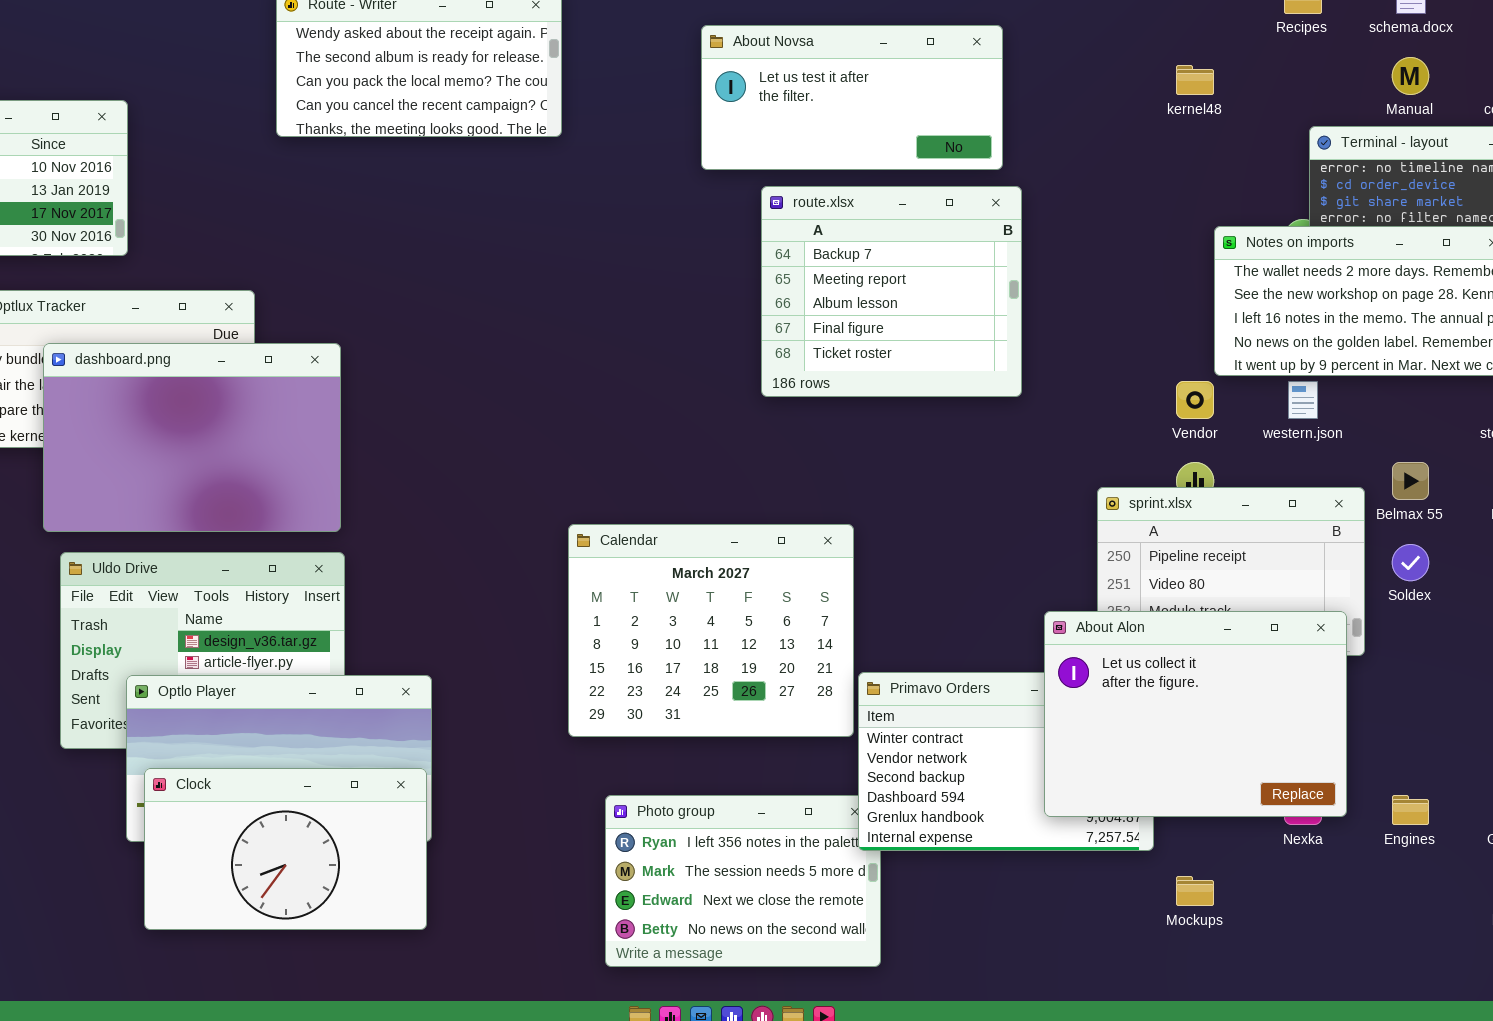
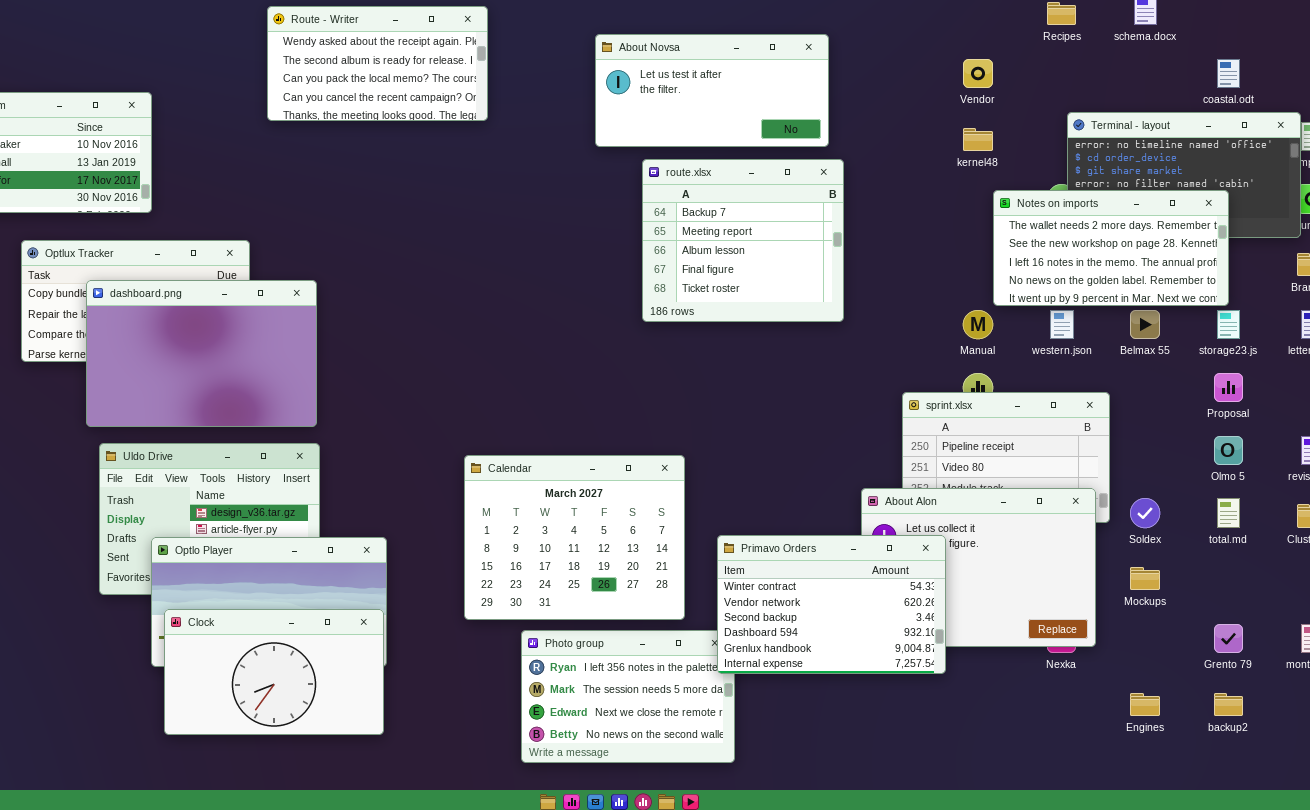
Manual: [1392,57,1429,95] -> [963,310,993,339], moved
kernel48: [1176,65,1214,95] -> [963,128,993,151], moved
Vendor: [1176,381,1214,419] -> [963,59,993,88], moved
Belmax 55: [1392,462,1429,500] -> [1130,310,1160,339], moved
Calendar: [568,524,854,737] -> [464,455,685,620], moved
Soldex: [1392,544,1429,581] -> [1130,498,1160,528], moved
Primavo Orders: [858,672,1154,851] -> [717,535,946,674], raised
Engines: [1392,795,1429,825] -> [1130,693,1160,716], moved
Mockups: [1176,876,1214,906] -> [1130,567,1160,590], moved

